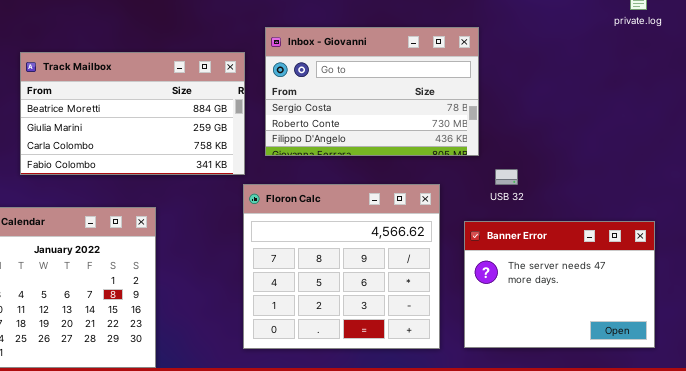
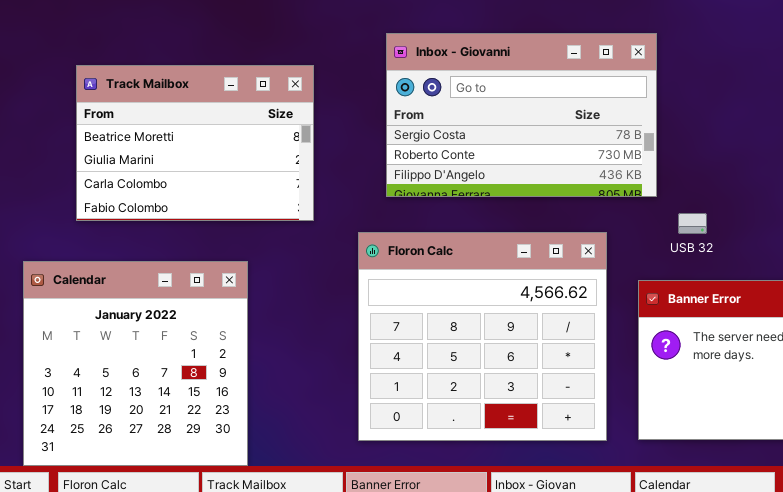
Track Mailbox: [20,52,245,175] -> [76,65,314,221], resized

